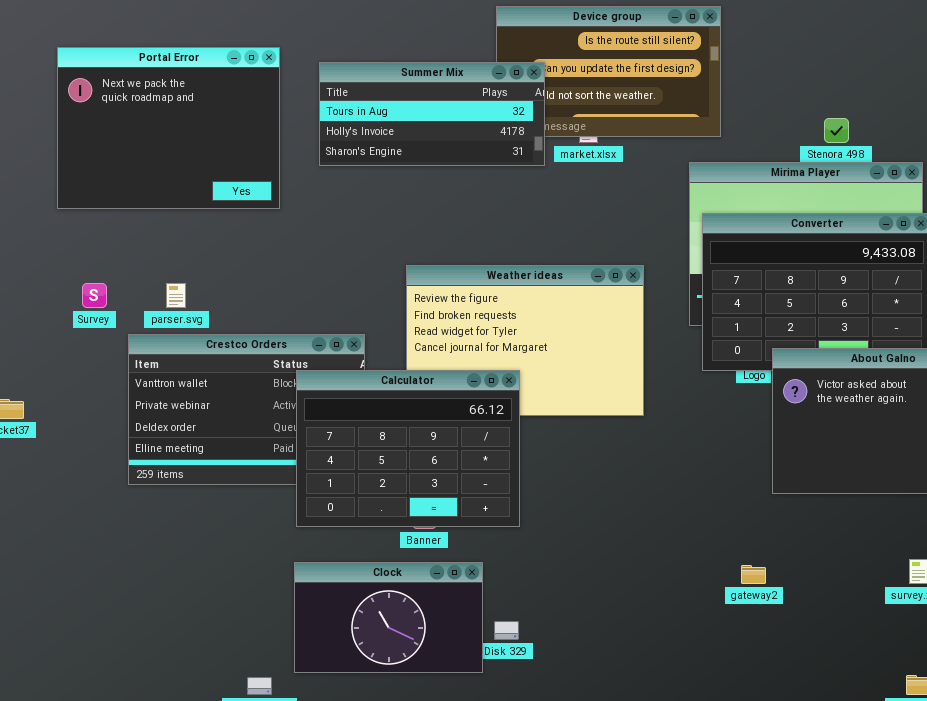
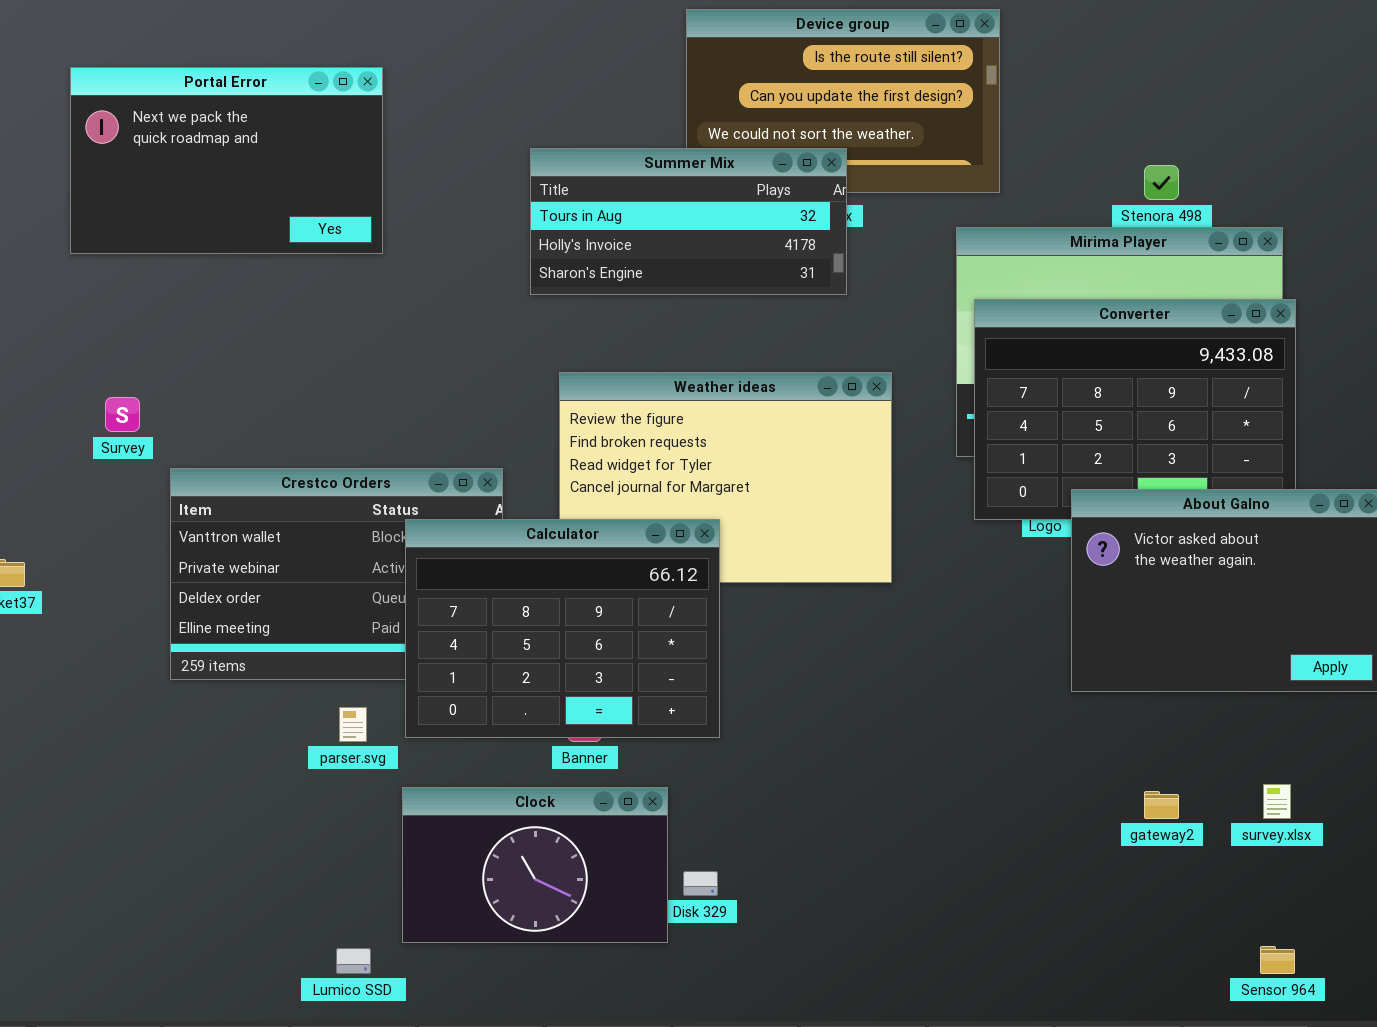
Portal Error: [57,47,280,209] -> [70,67,383,254], resized
Summer Mix: [319,62,545,166] -> [530,148,847,295], moved
parser.svg: [166,283,186,308] -> [339,707,367,742], moved
gateway2: [741,565,766,584] -> [1144,791,1179,819], moved

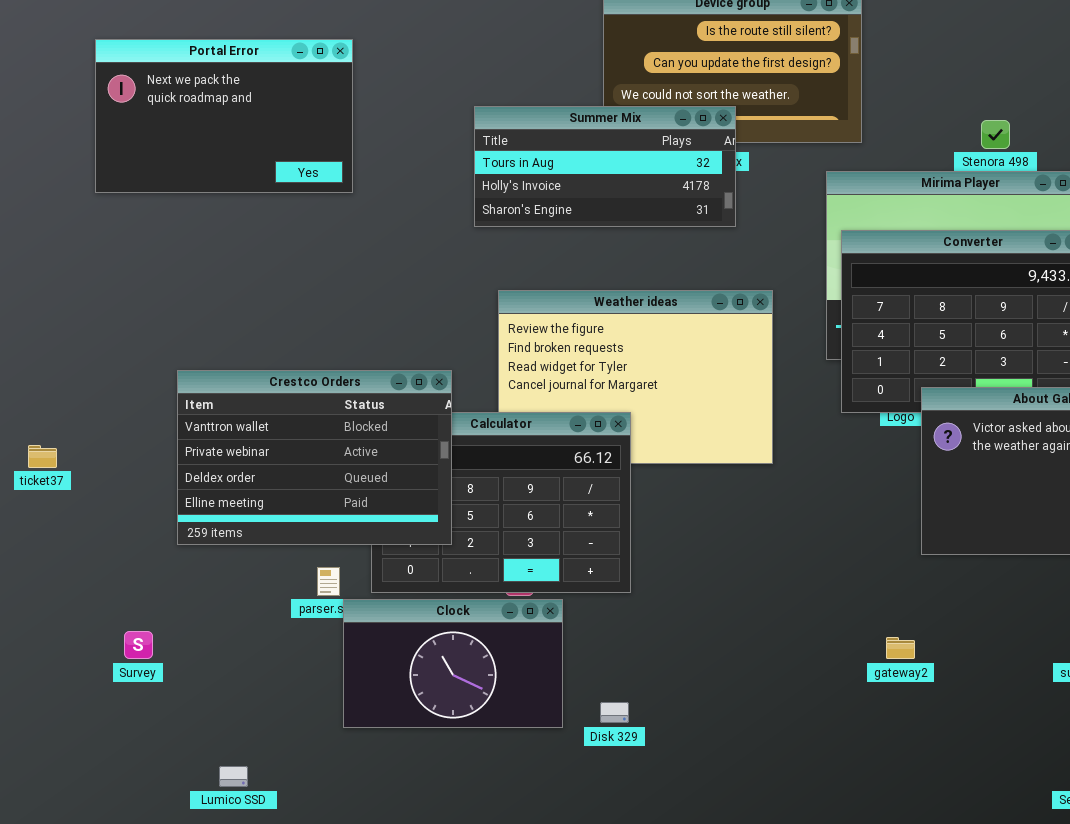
Survey: [105,397,140,432] -> [124,631,153,659], moved
Crestco Orders: [170,468,503,680] -> [177,370,452,545], raised
Clock: [402,787,668,943] -> [343,599,563,728], moved
gateway2: [1144,791,1179,819] -> [886,637,915,659], moved
Lumico SSD: [336,948,371,974] -> [219,766,248,787], moved

